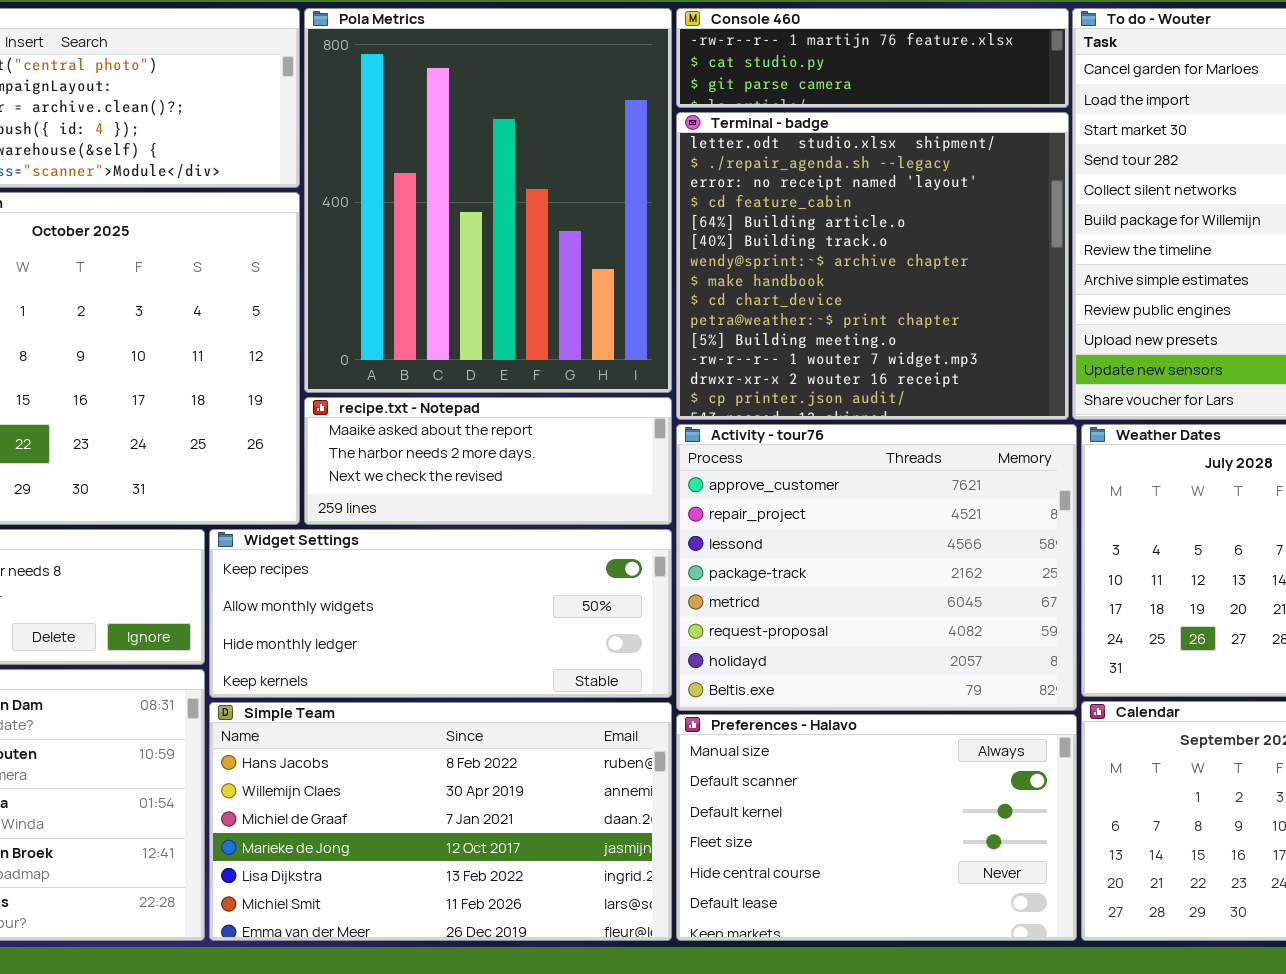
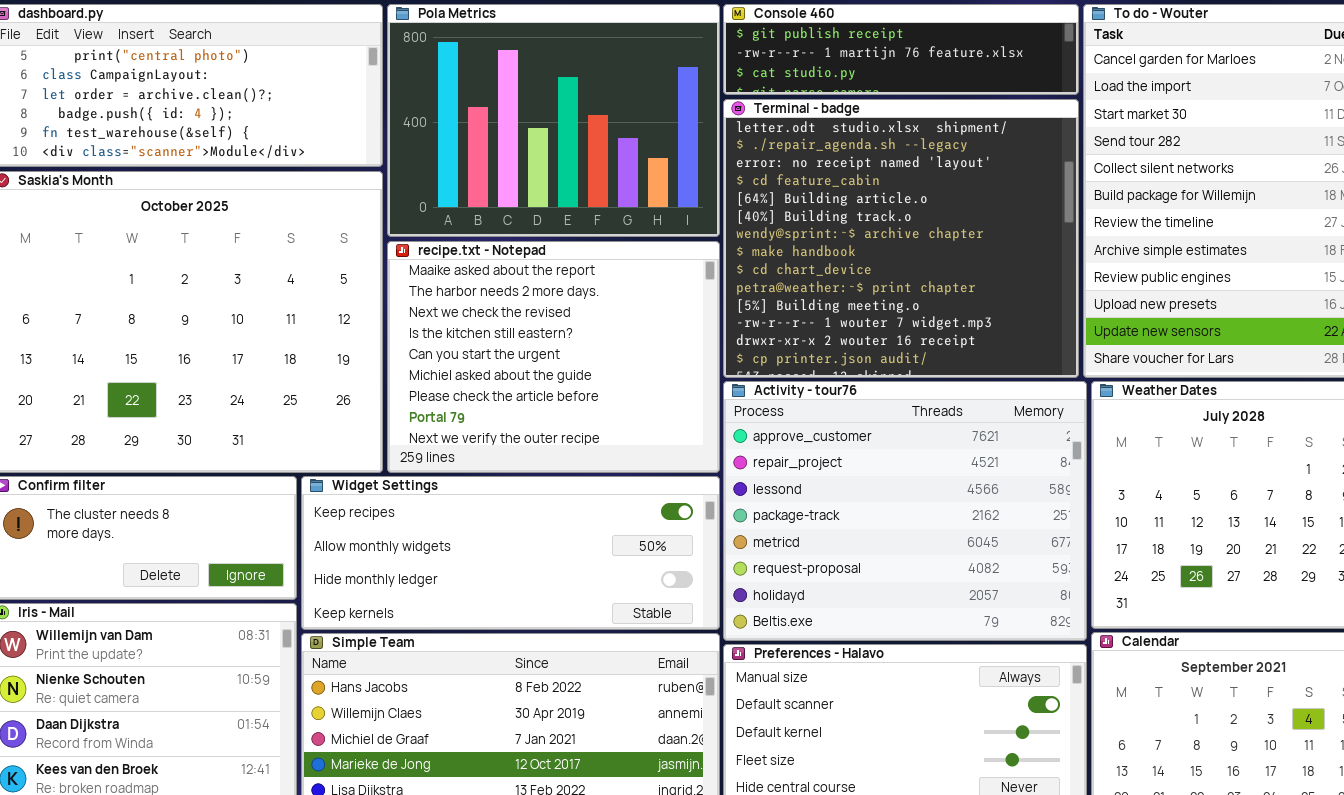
Pola Metrics: [304,8,672,393] -> [387,4,720,237], resized
Console 460: [676,8,1069,108] -> [723,4,1079,95], scrolled up 1 row
recipe.txt - Notepad: [304,397,672,525] -> [387,241,720,473], resized

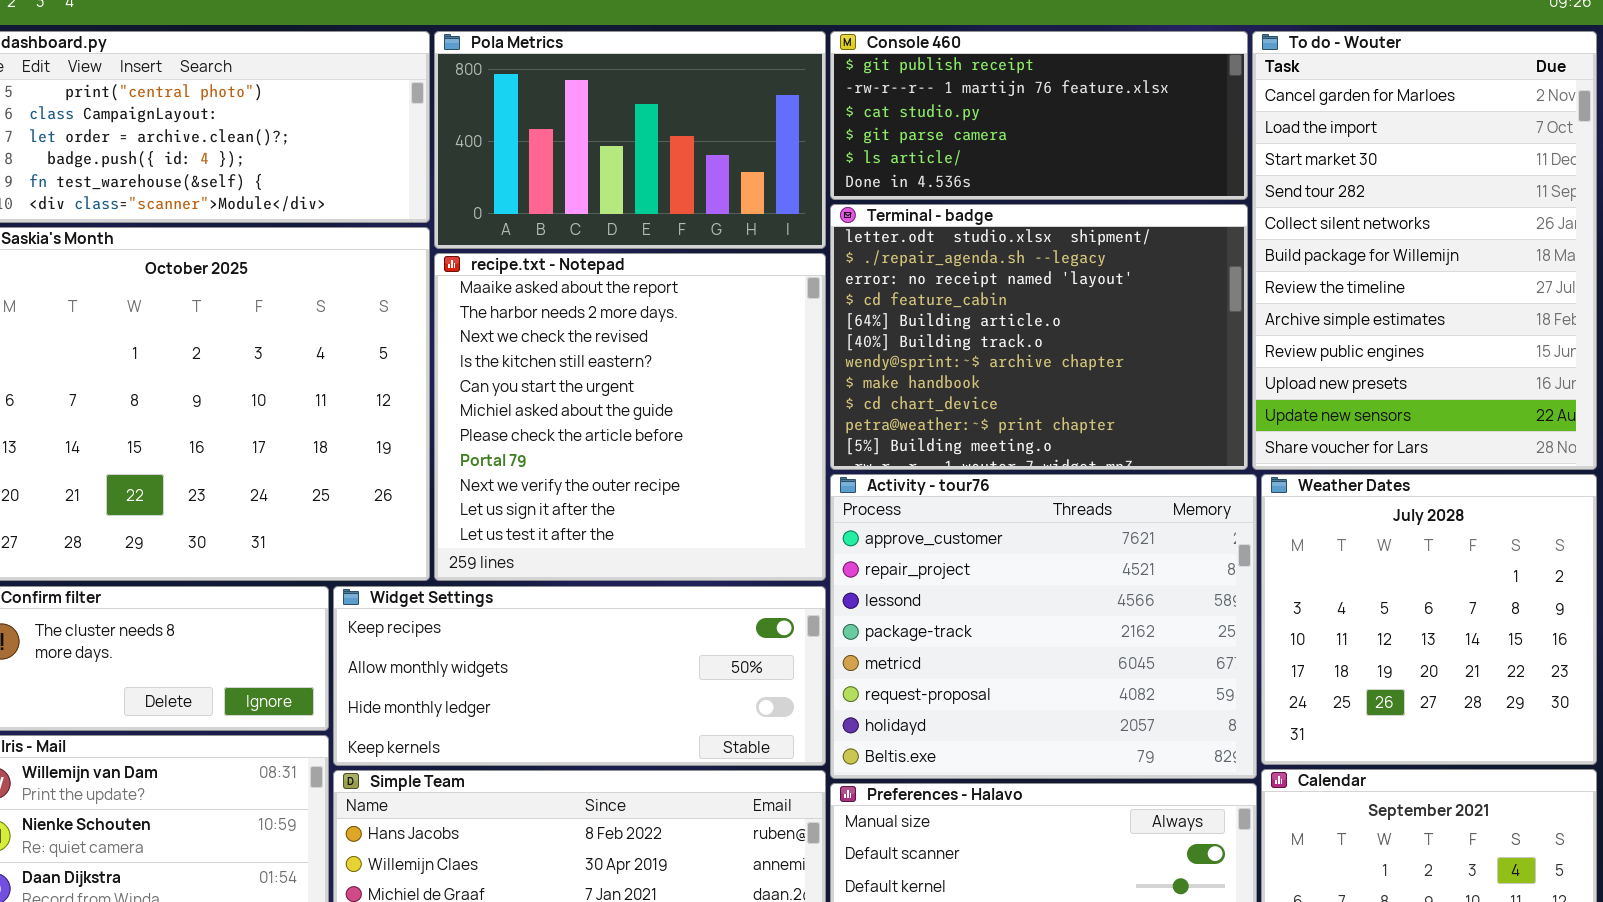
Pola Metrics: [387,4,720,237] -> [434,31,826,249], resized
Console 460: [723,4,1079,95] -> [830,31,1248,200], resized
Terminal - badge: [723,99,1079,378] -> [830,204,1248,470], resized
recipe.txt - Notepad: [387,241,720,473] -> [434,253,826,581], resized

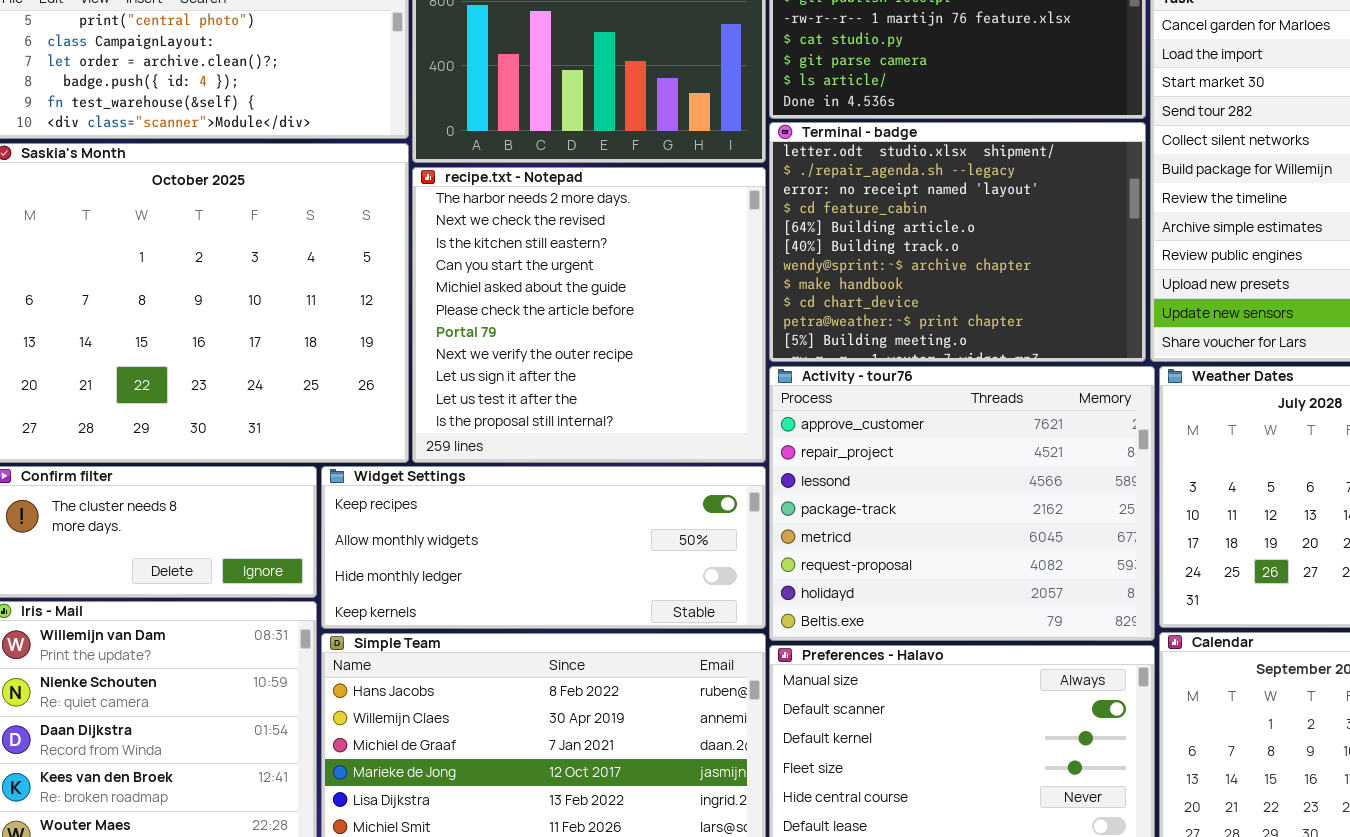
recipe.txt - Notepad: [434,253,826,581] -> [412,167,766,463], scrolled down 1 row

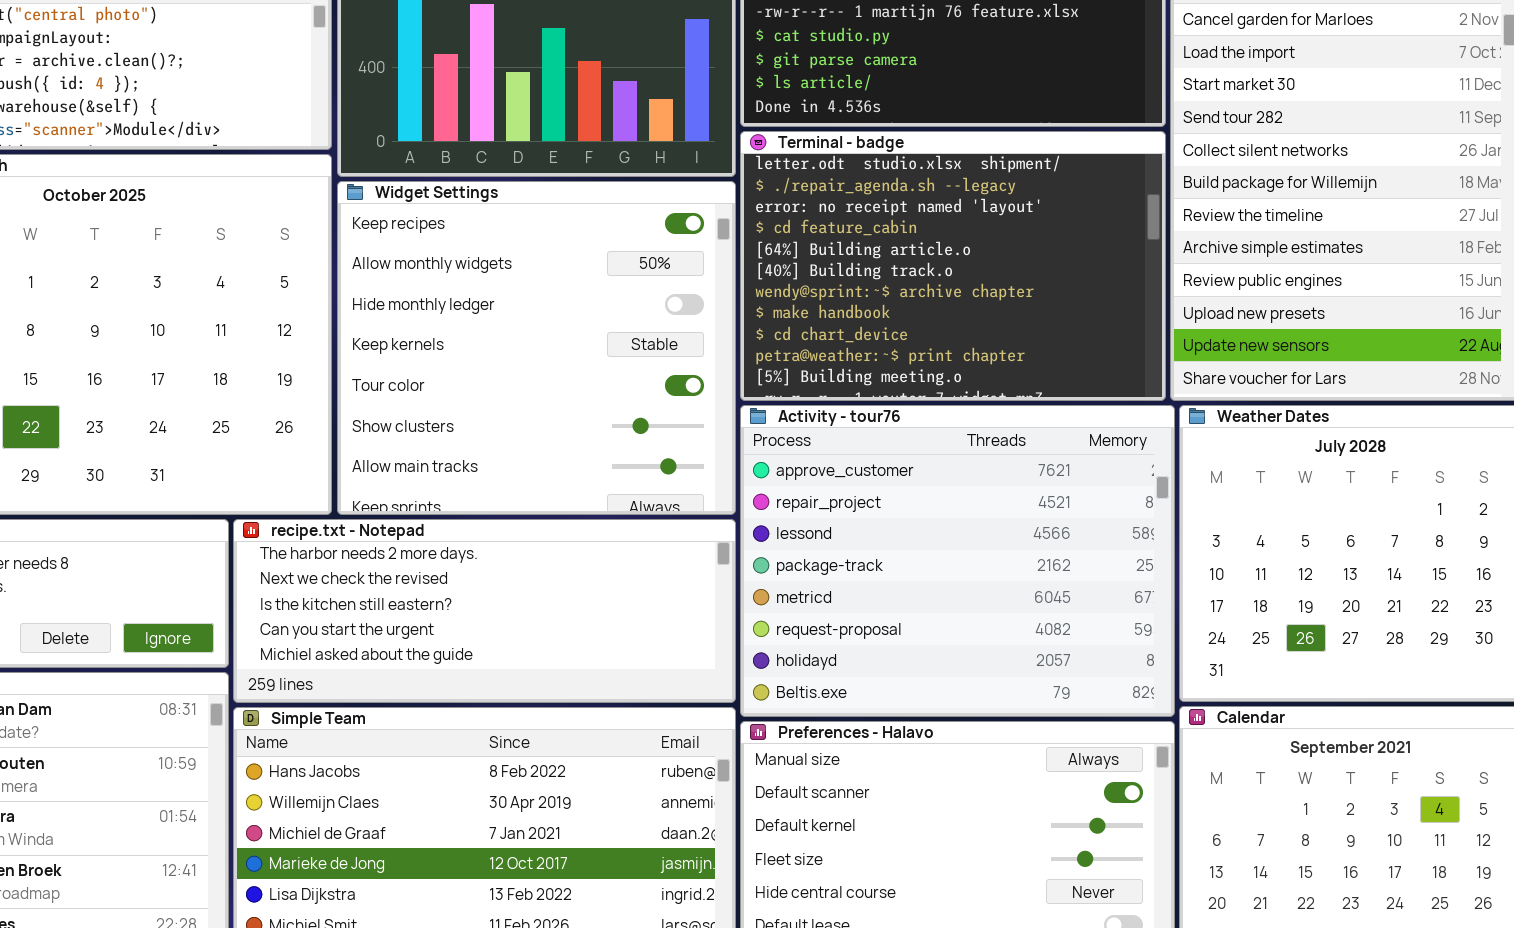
recipe.txt - Notepad: [412,167,766,463] -> [233,519,736,703], moved, resized
Widget Settings: [321,466,766,629] -> [337,181,736,515], moved, resized

